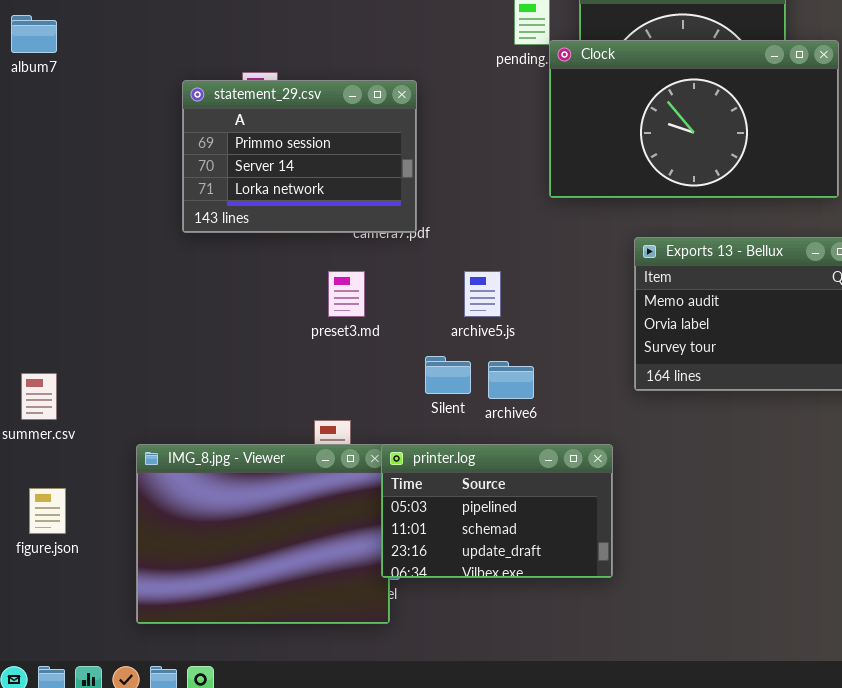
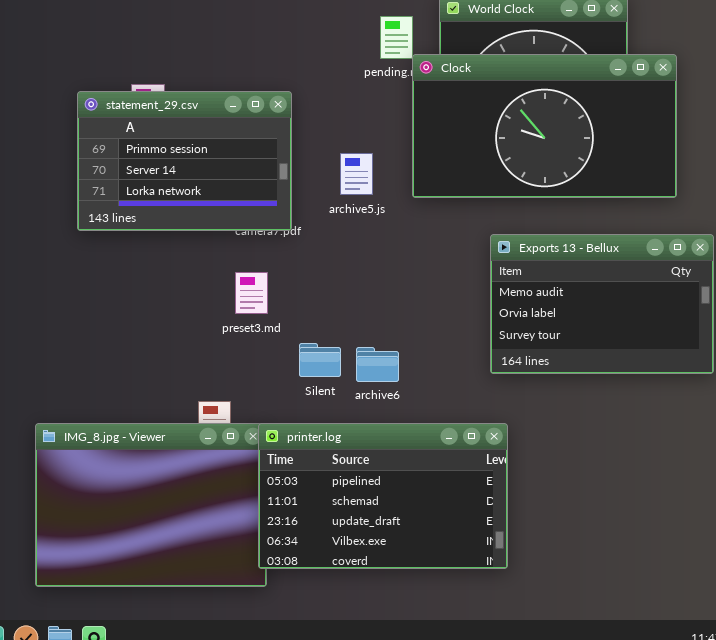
preset3.md: [328,271,365,317] -> [235,272,268,314], moved
archive5.js: [464,271,501,317] -> [340,153,373,195], moved
printer.log: [381,444,613,578] -> [258,423,508,569], resized

